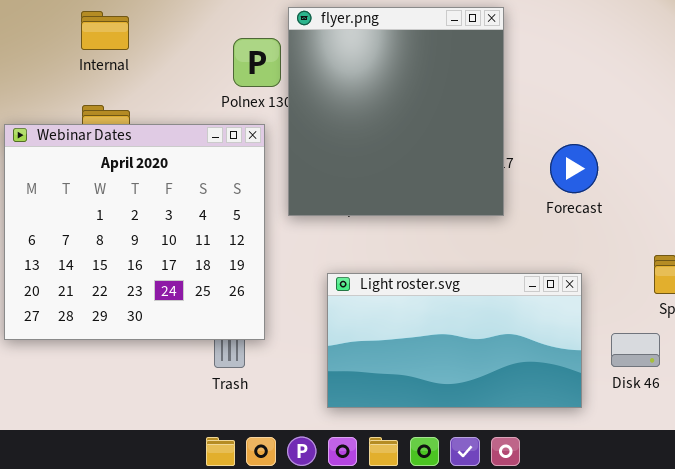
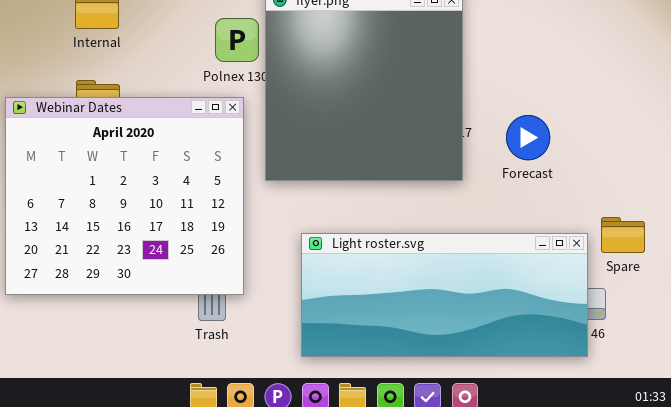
Light roster.svg: [327,273,582,408] -> [301,233,588,357], resized

